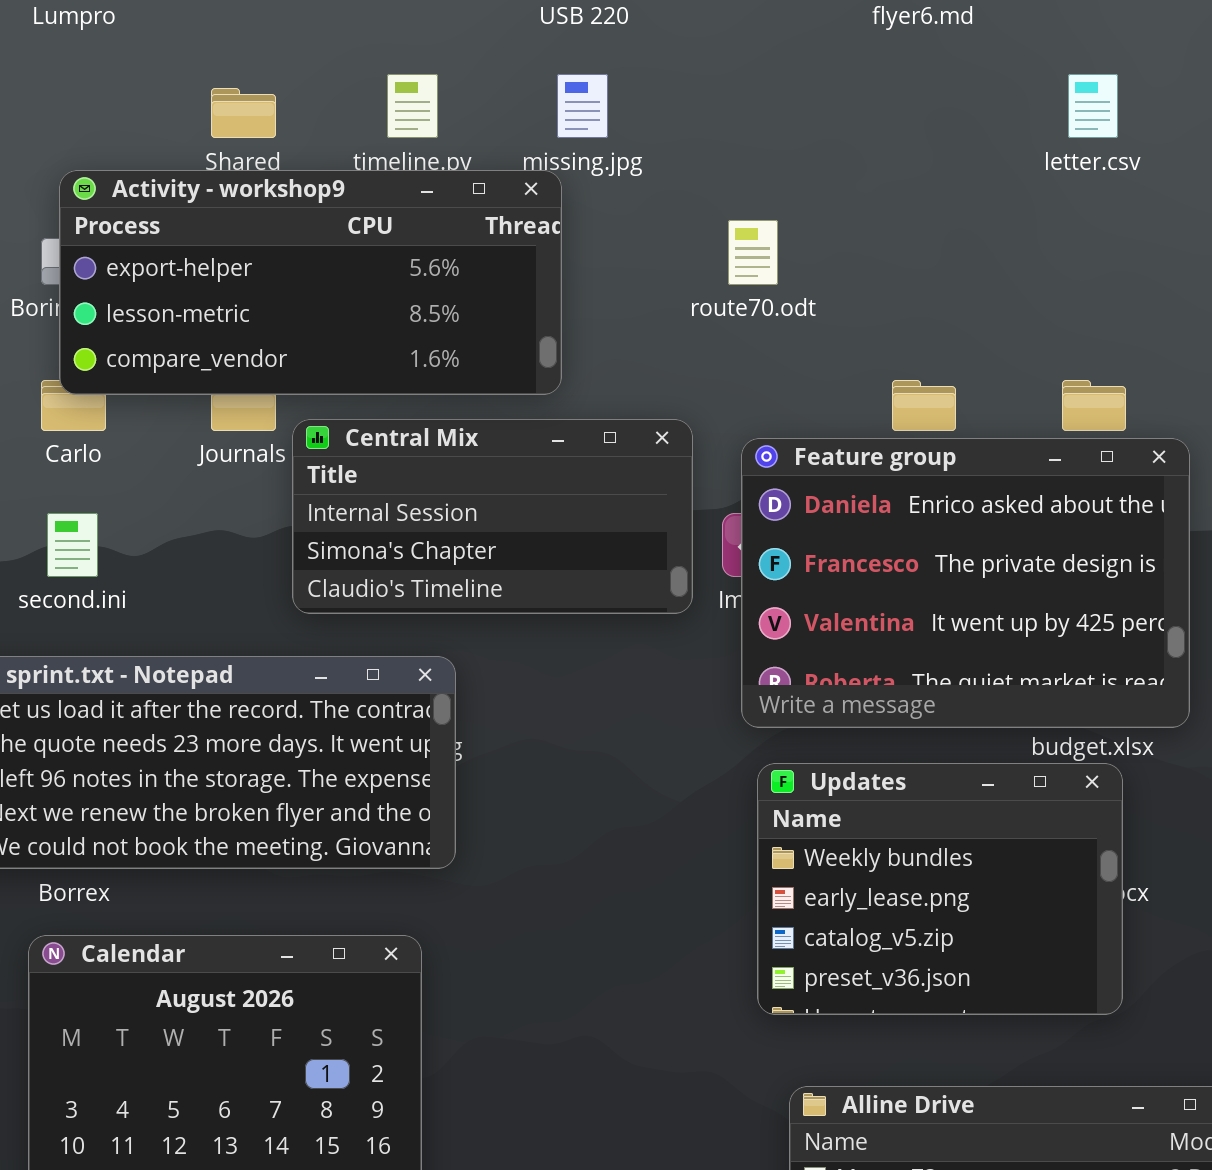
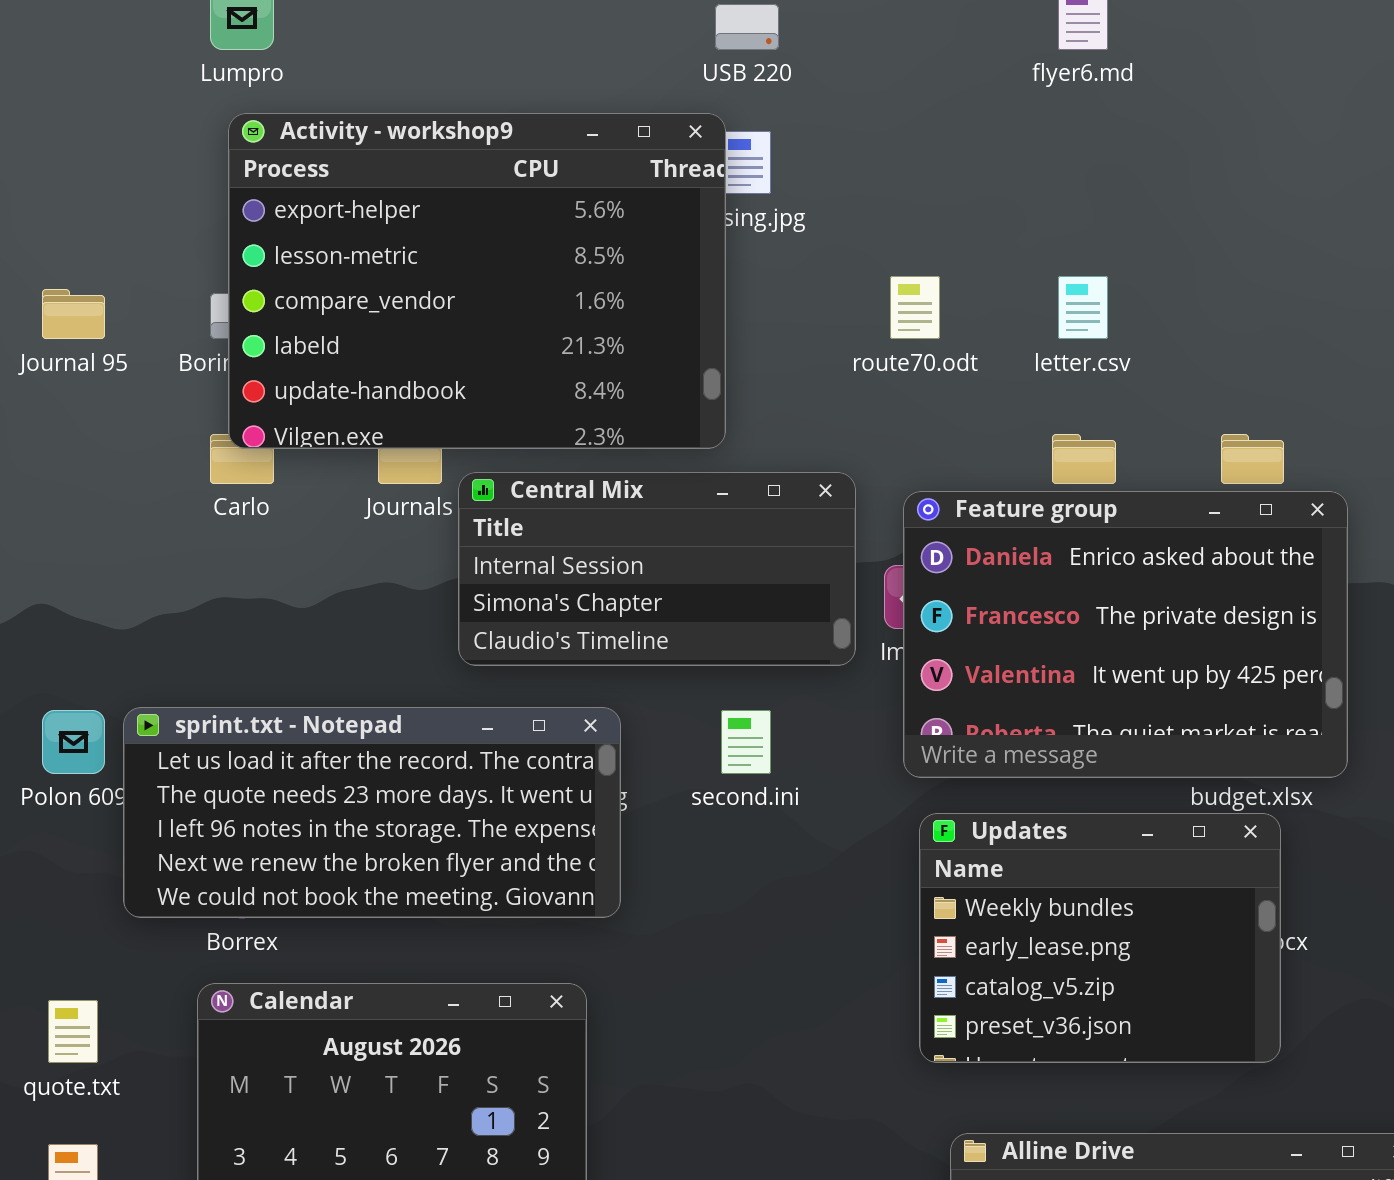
letter.csv: [1068,74,1118,138] -> [1058,276,1108,339], moved
Activity - workshop9: [59,170,562,395] -> [228,113,726,449], resized
second.ini: [47,513,98,577] -> [721,710,771,774], moved

